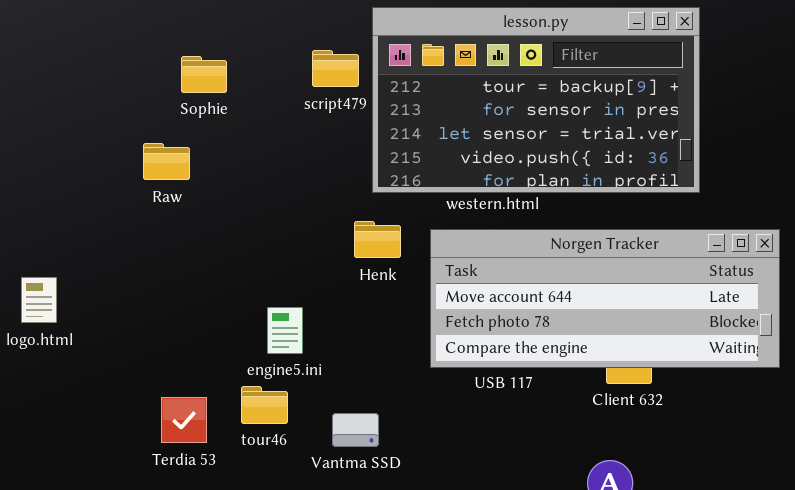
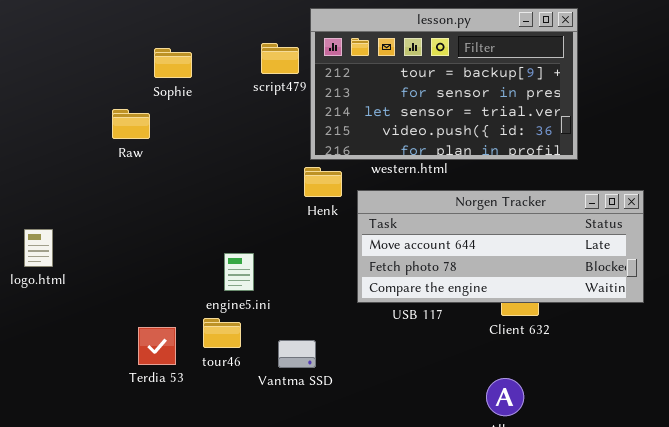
Raw: [143,143,190,180] -> [112,109,150,139], moved
Henk: [354,221,401,258] -> [304,167,342,197], moved

